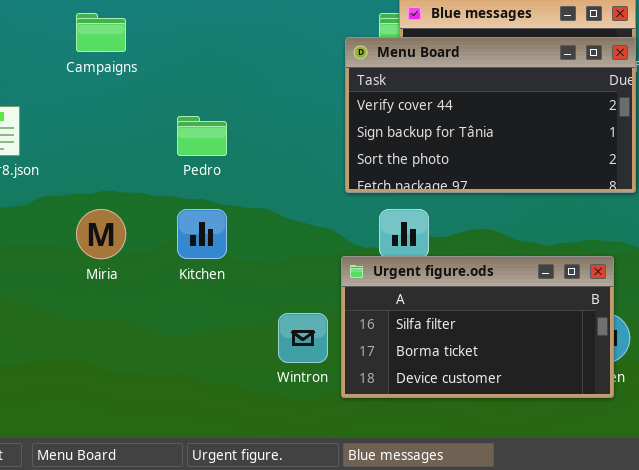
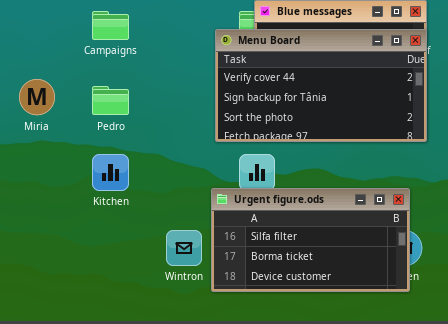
Campaigns: [76,13,126,52] -> [92,11,129,40], moved
Miria: [76,209,126,259] -> [19,79,55,115], moved

